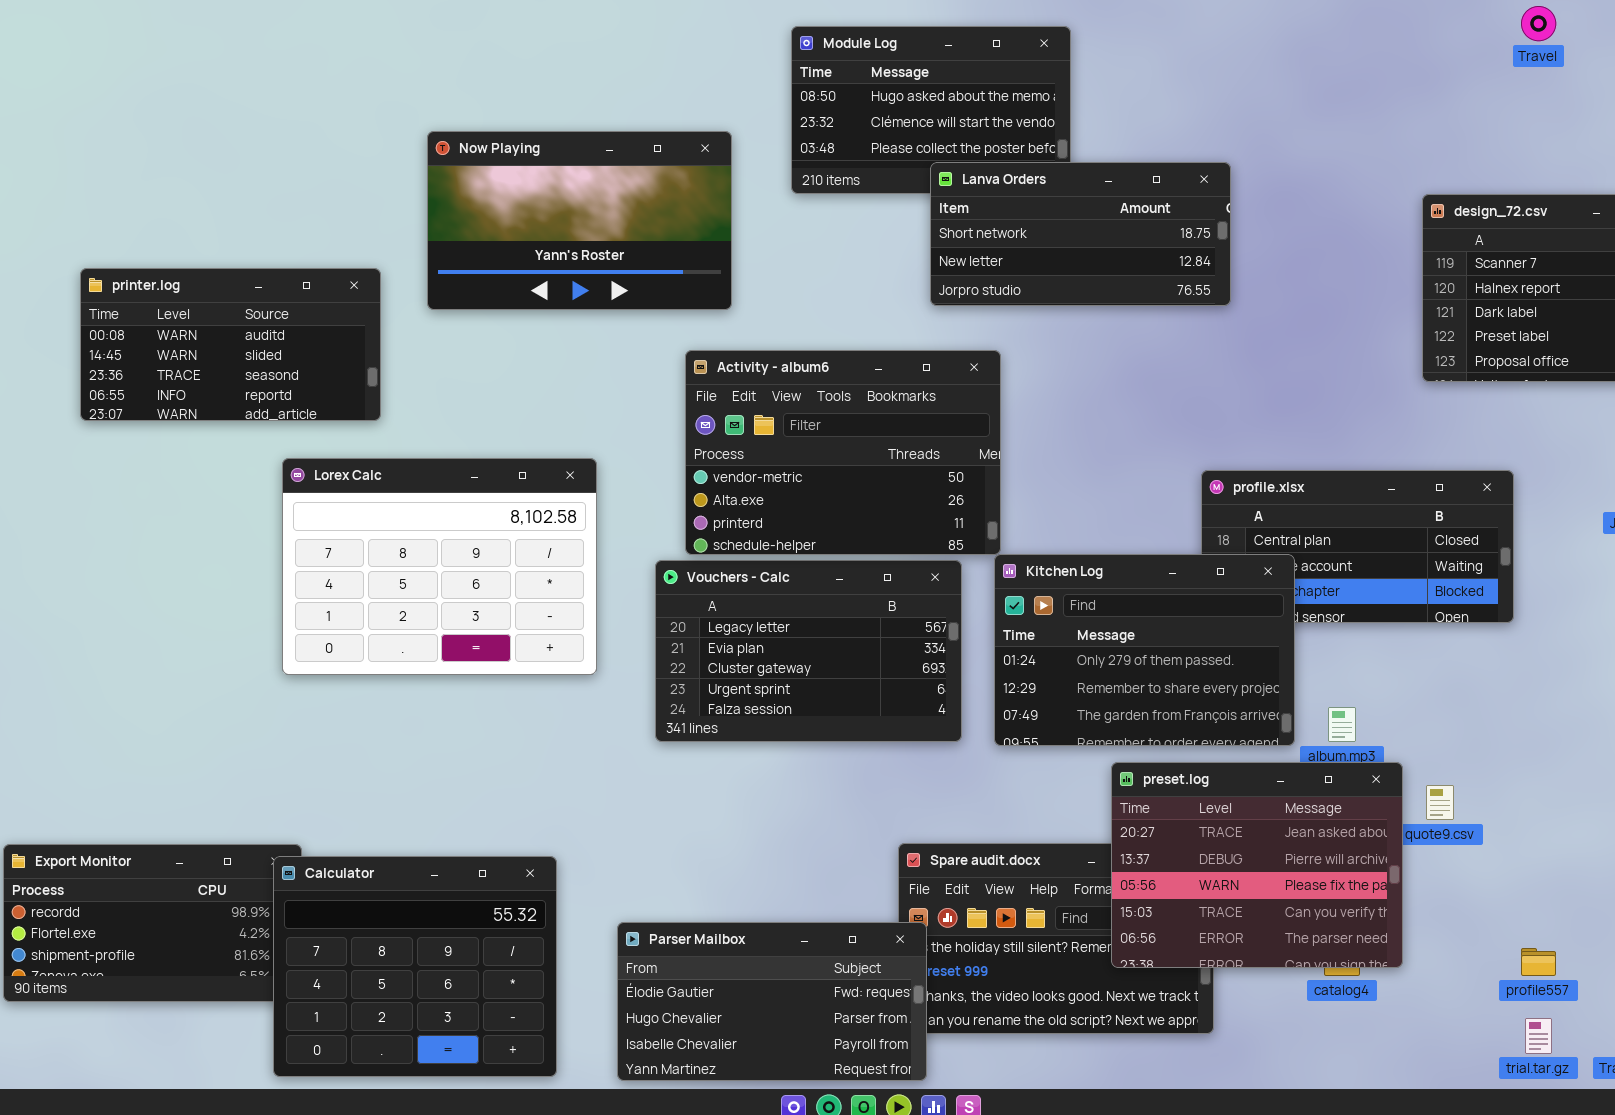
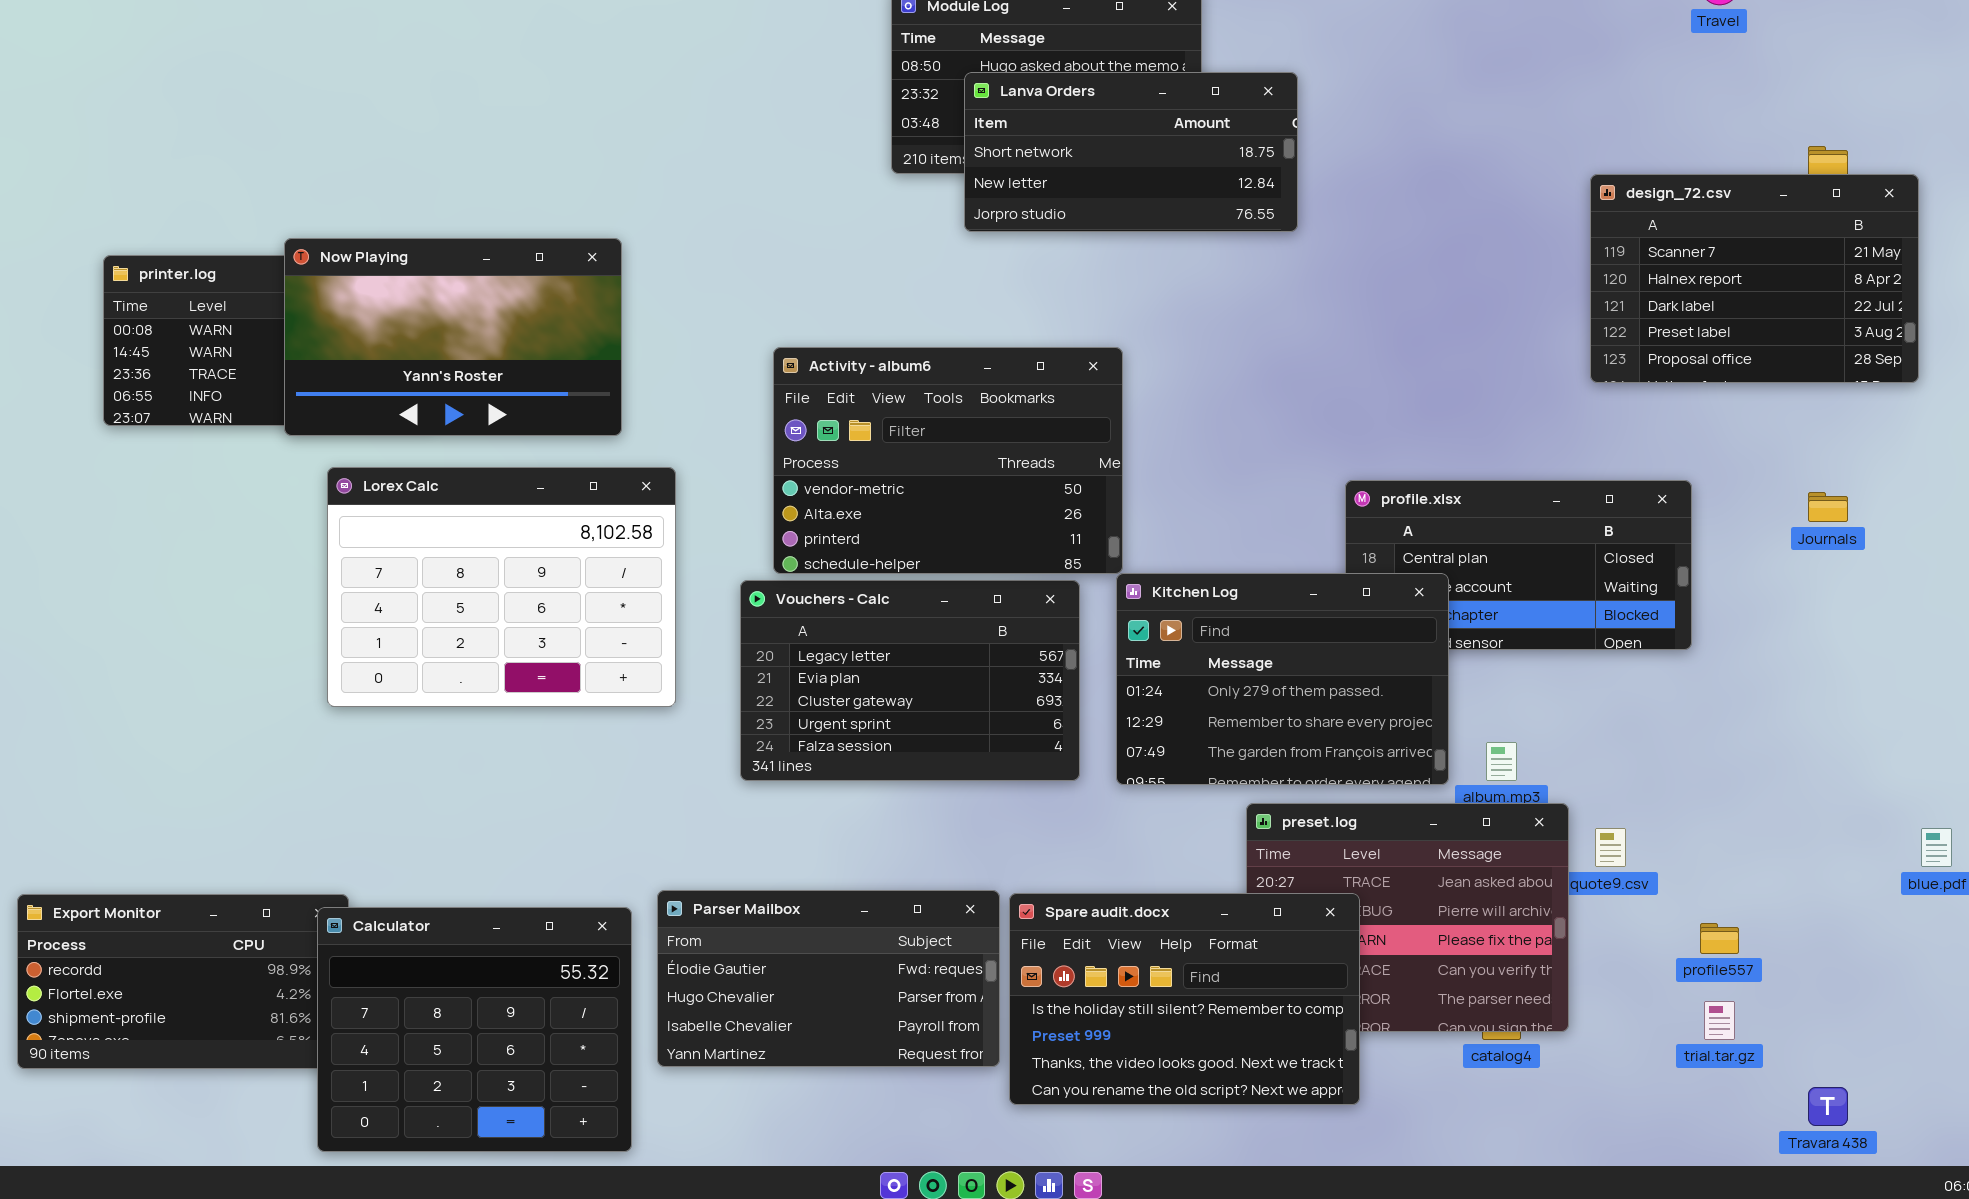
Now Playing: [427,131,732,310] -> [284,238,622,436], moved
Lanva Orders: [930,162,1231,306] -> [964,72,1298,232], moved
Spare audit.docx: [898,843,1214,1034] -> [1009,893,1360,1105], raised
Parser Mailbox: [617,922,927,1081] -> [657,890,1000,1067], moved
profile557: [1521,948,1556,976] -> [1700,923,1739,954], moved
trial.tar.gz: [1525,1018,1552,1054] -> [1704,1001,1735,1040], moved

